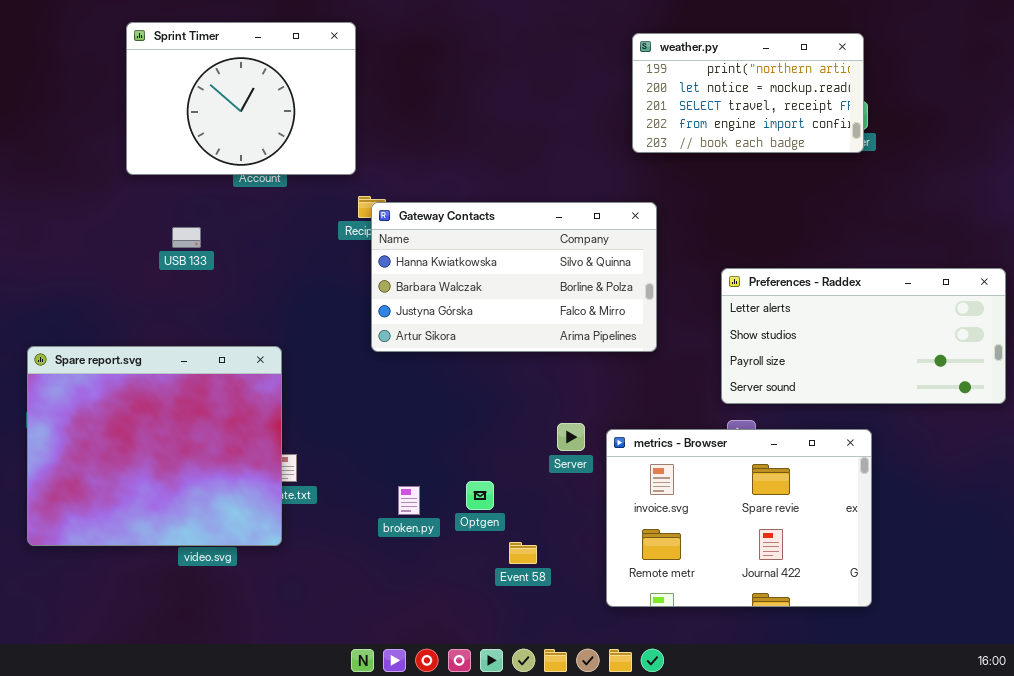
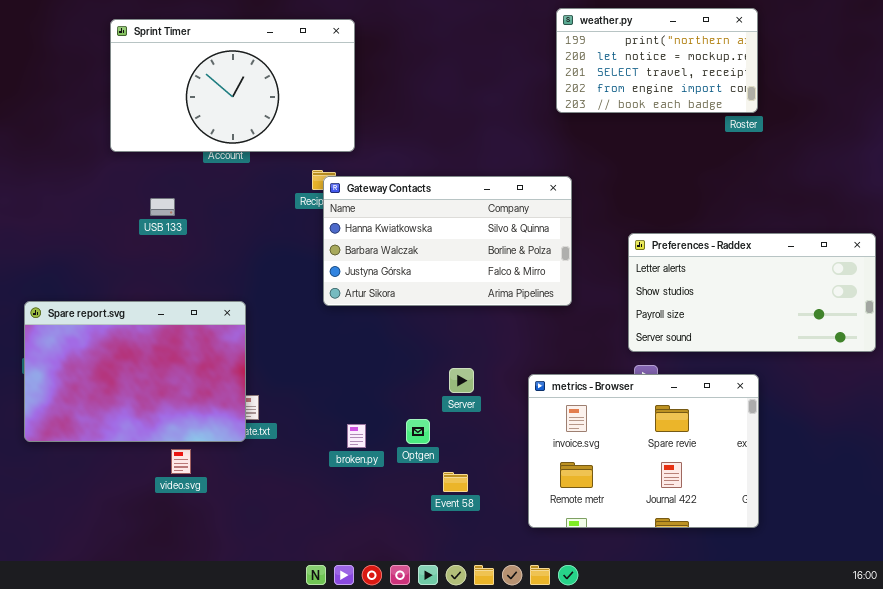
Sprint Timer: [126,22,356,175] -> [110,19,355,152], resized
weather.py: [632,33,864,153] -> [556,8,758,113], moved
Spare report.svg: [27,346,282,546] -> [24,301,246,442], resized
Server: [557,423,585,451] -> [449,368,474,393], moved

